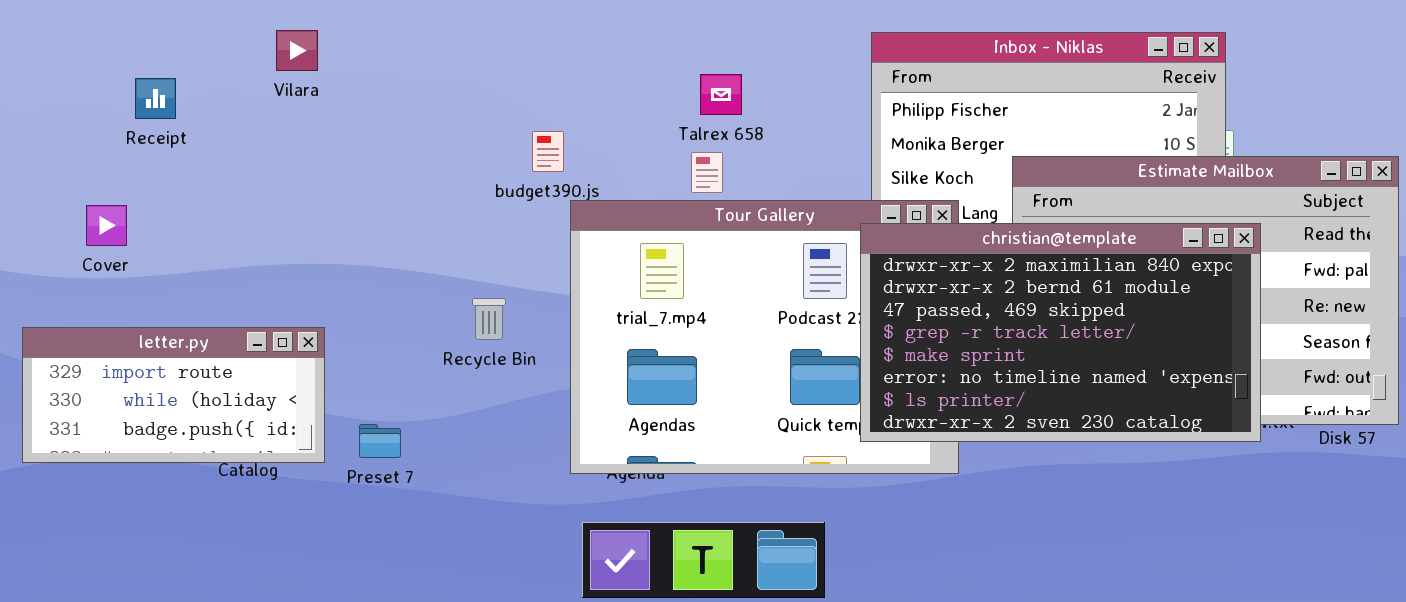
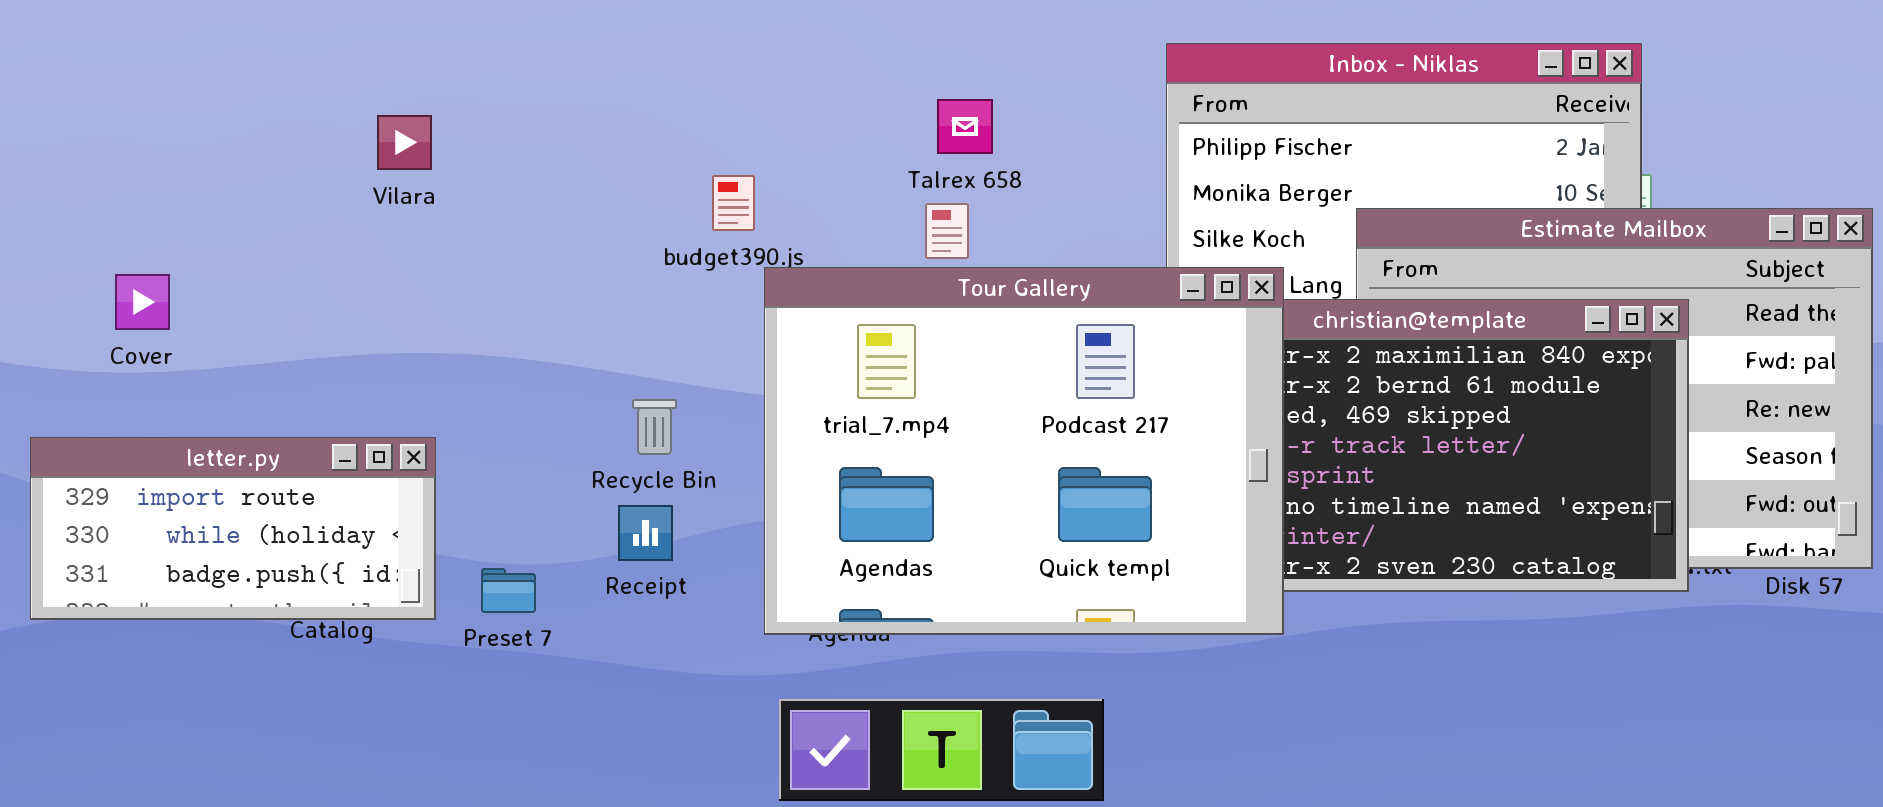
Vilara: [276,30,318,71] -> [377,115,432,170], moved
Receipt: [135,78,176,119] -> [618,505,673,561], moved
Tour Gallery: [570,200,959,474] -> [764,267,1284,635], raised

